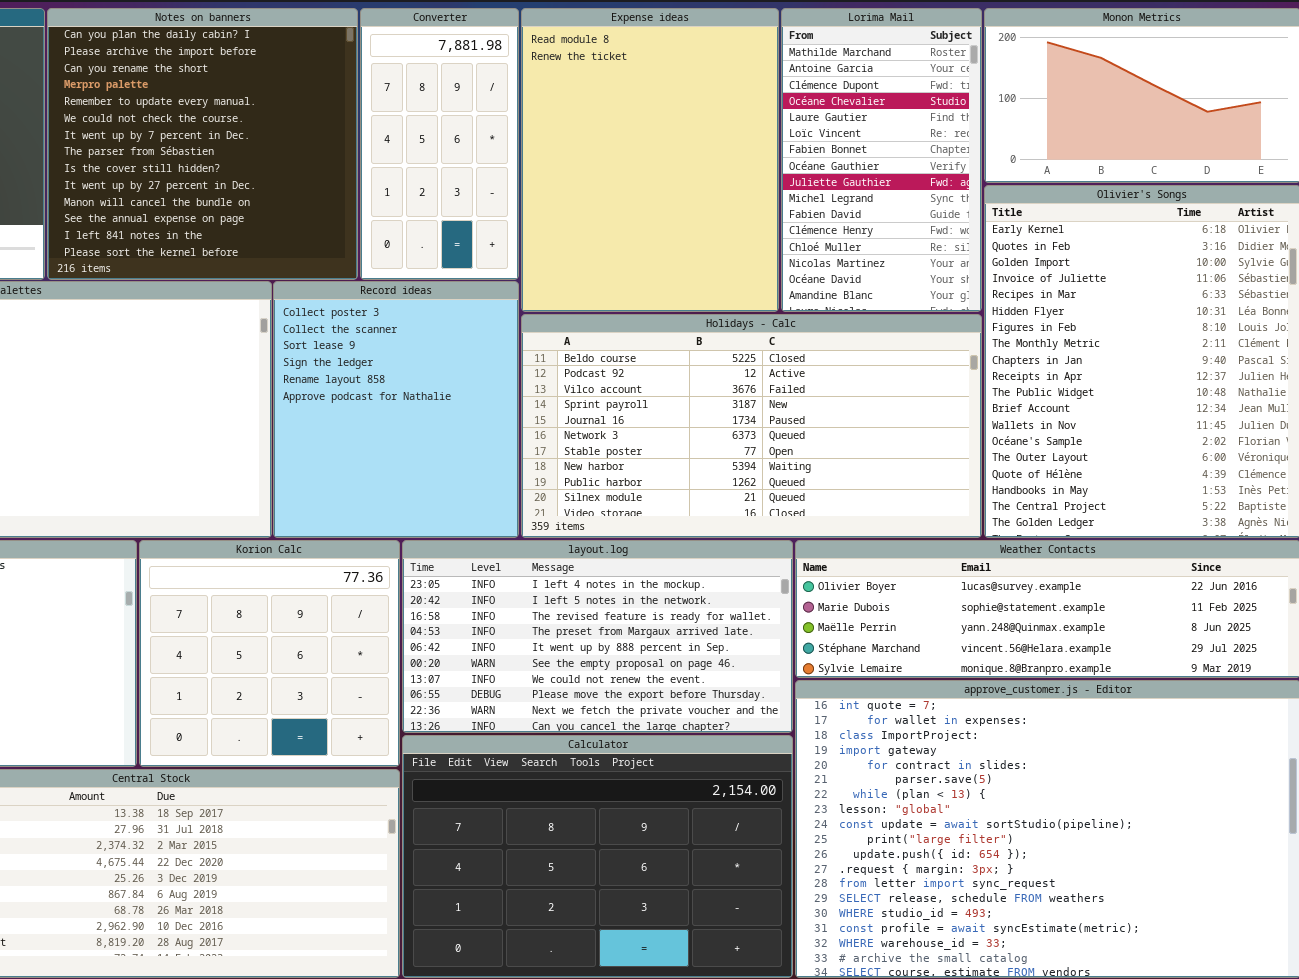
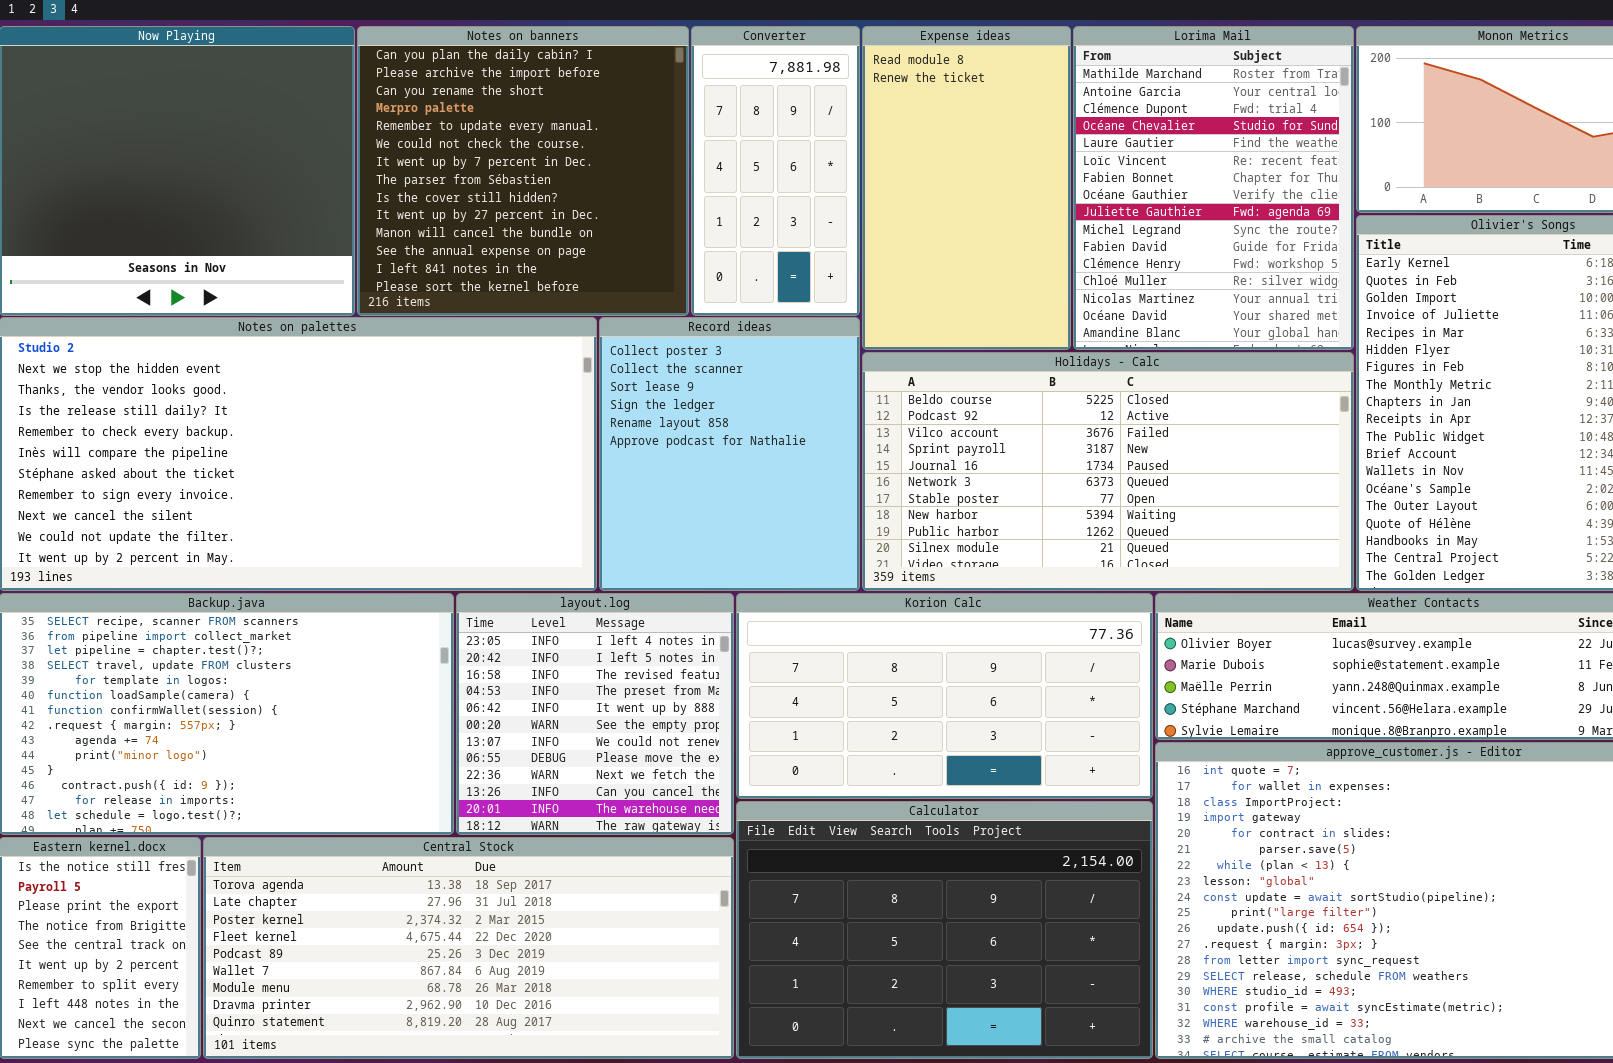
Expense ideas: [521,8,779,312] -> [862,26,1071,350], resized
Lorima Mail: [781,8,982,312] -> [1073,26,1354,350], resized
Korion Calc: [139,540,400,767] -> [736,593,1153,799], moved, resized
layout.log: [402,540,793,733] -> [456,593,734,835], moved, resized

